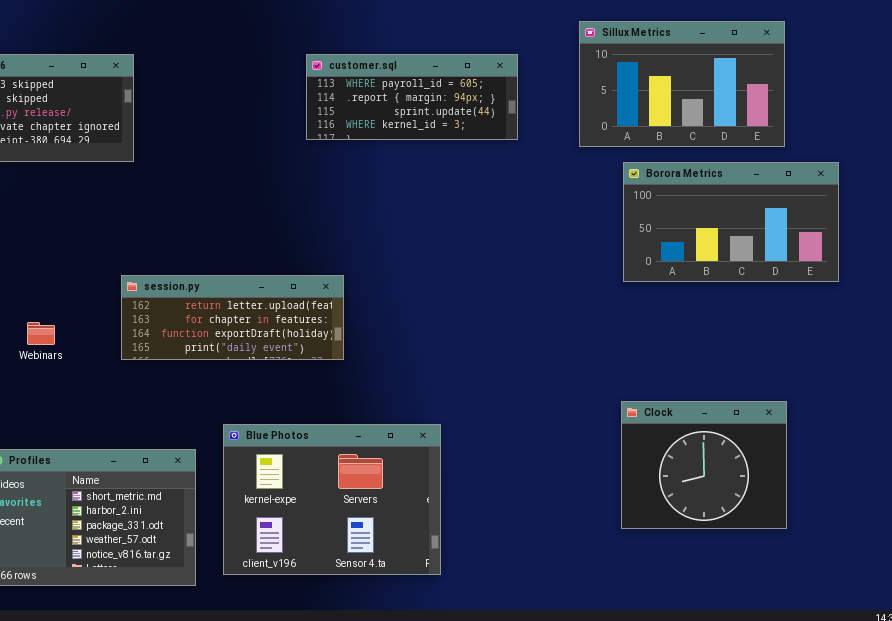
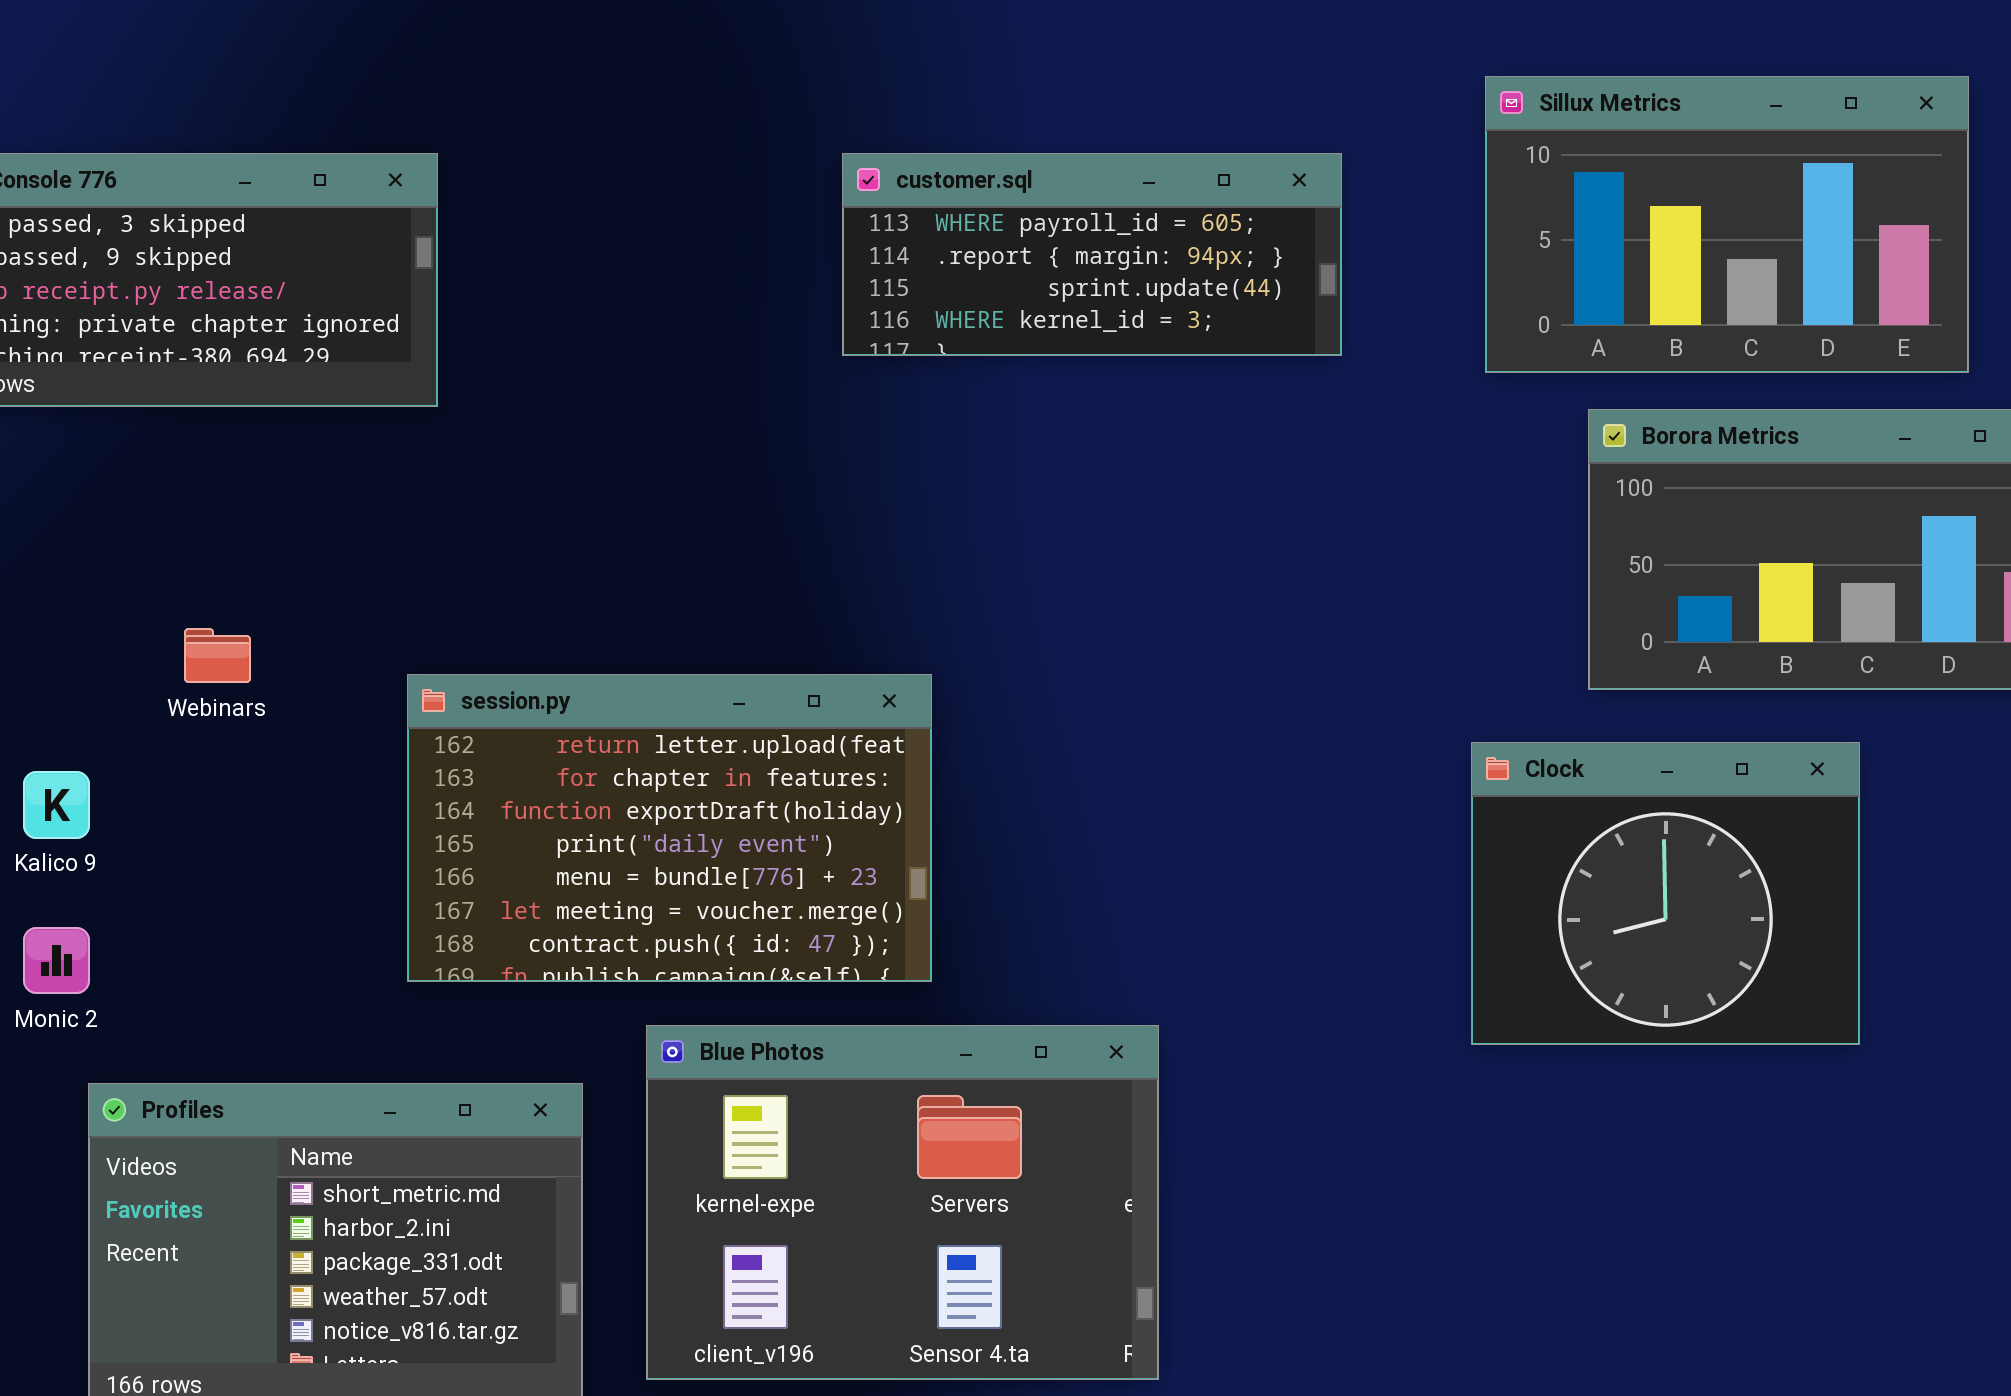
session.py: [121,275,344,360] -> [407,674,932,982], resized
Webinars: [27,322,55,345] -> [184,628,251,683], moved
Clock: [621,401,787,529] -> [1471,742,1860,1045], moved

